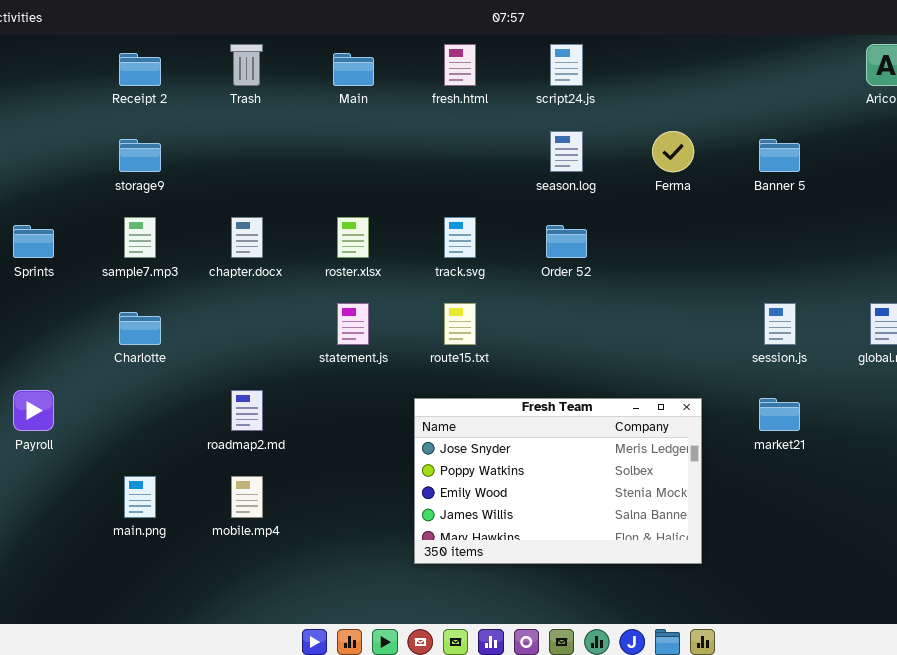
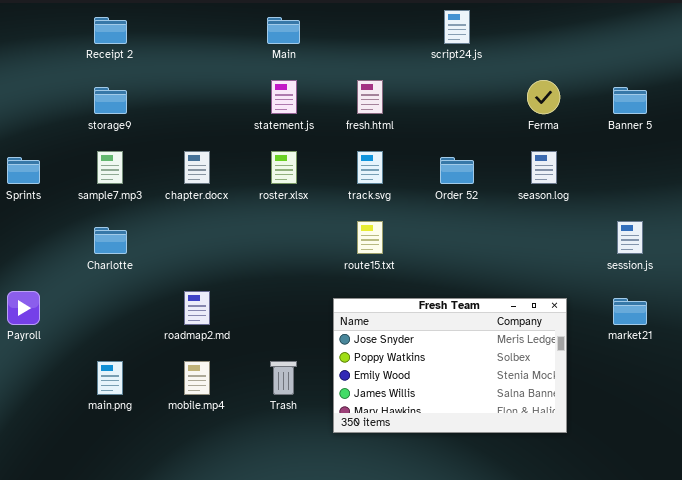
Trash: [230,44,263,86] -> [270,361,297,395], moved
fresh.html: [444,44,476,86] -> [357,80,383,114], moved
season.log: [550,131,583,172] -> [531,151,557,184], moved
statement.js: [337,303,369,345] -> [271,80,297,114], moved

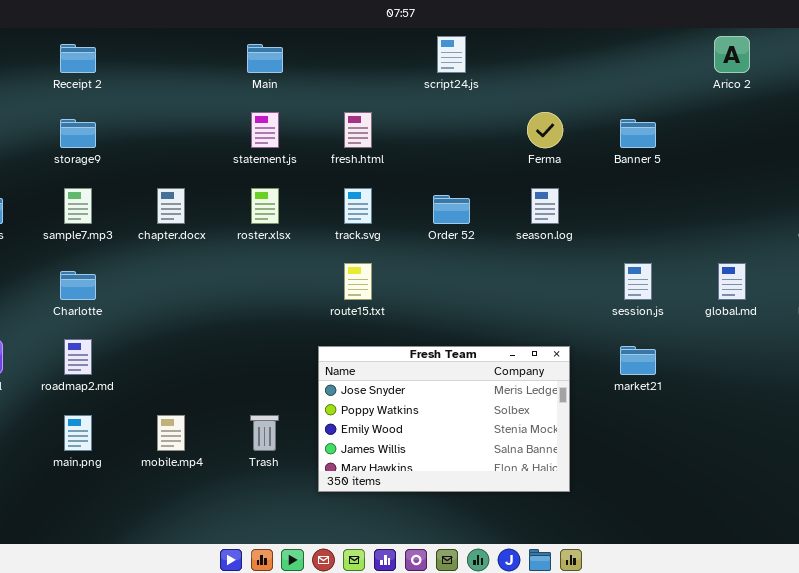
roadmap2.md: [184,291,210,325] -> [64,339,92,375], moved

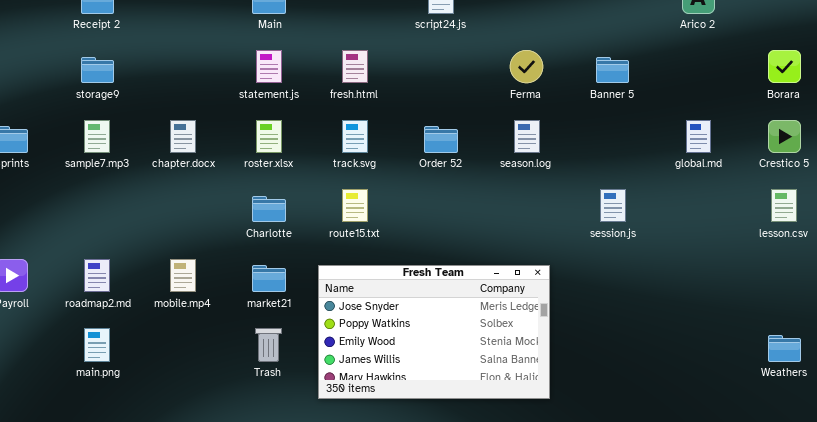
global.md: [718,263,746,300] -> [686,120,711,153], moved
Charlotte: [60,271,96,300] -> [252,196,286,222], moved
market21: [620,346,656,375] -> [252,265,286,292], moved
mobile.mp4: [157,415,185,451] -> [170,259,196,292], moved

